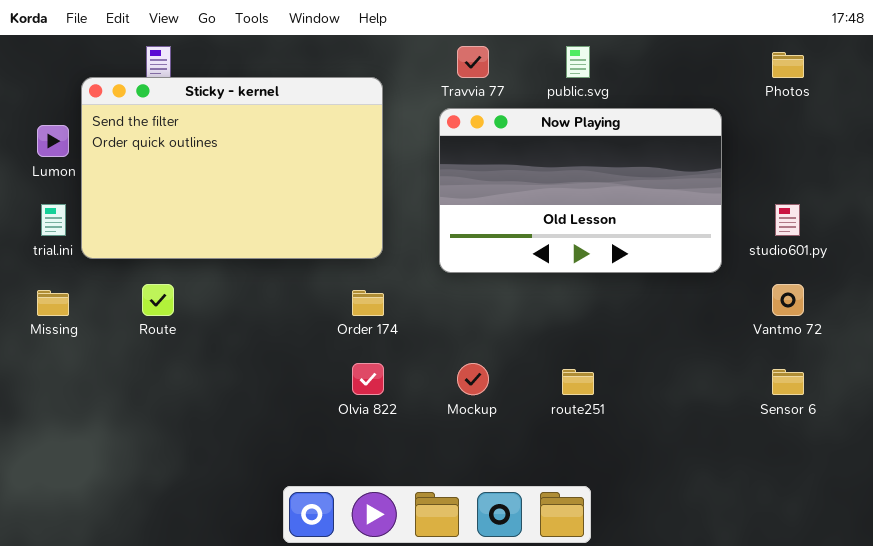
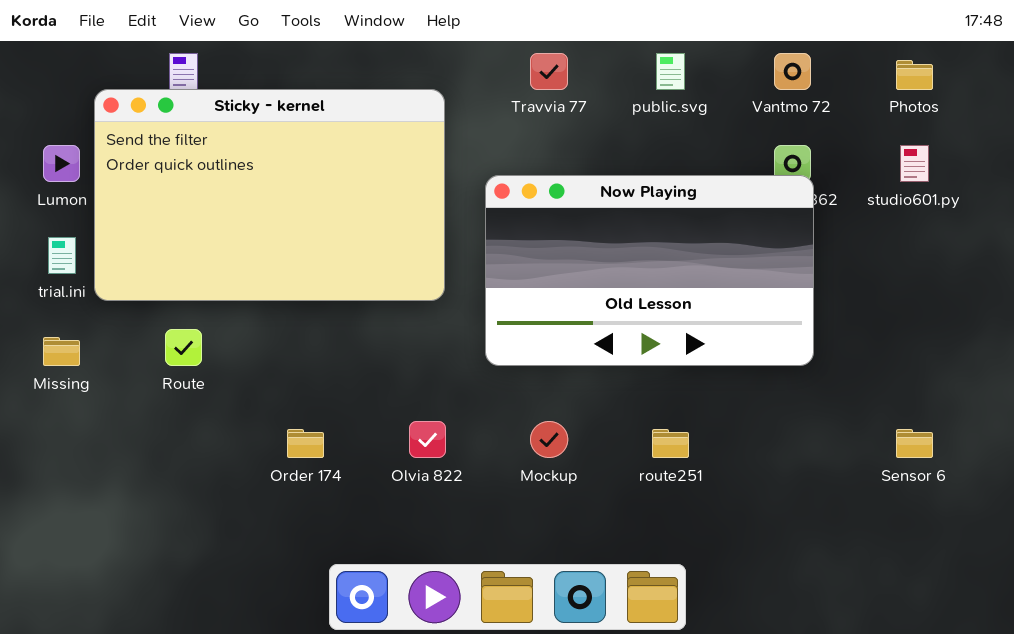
Now Playing: [439,108,722,273] -> [485,175,814,366], moved
studio601.py: [775,204,800,236] -> [900,145,929,182], moved
Vantmo 72: [772,284,804,316] -> [774,53,811,90], moved
Order 174: [352,290,384,316] -> [287,429,324,458], moved

